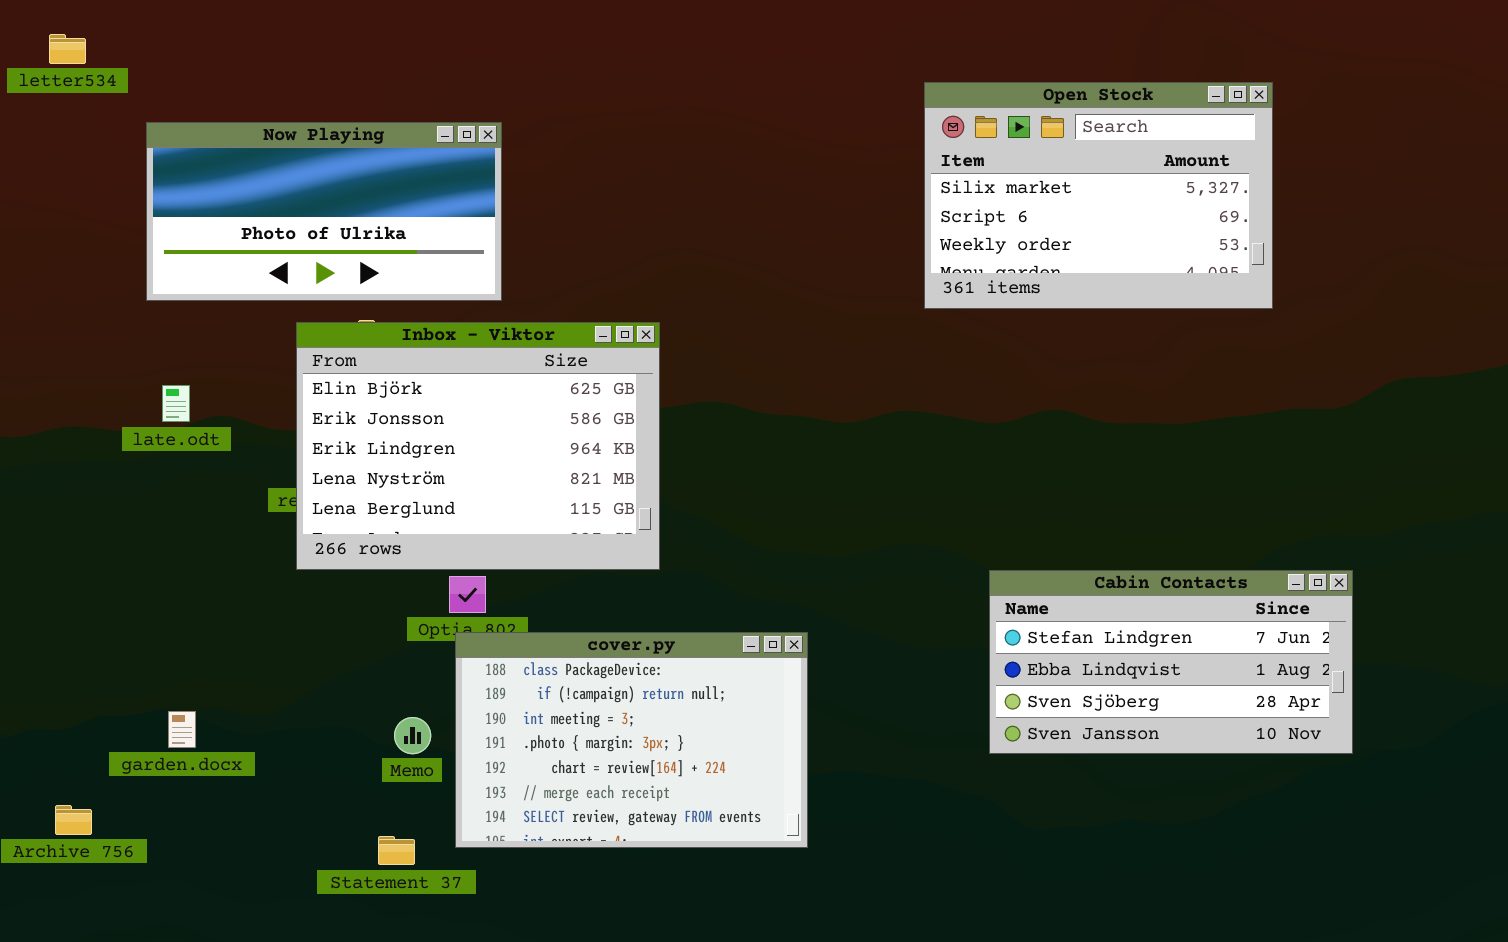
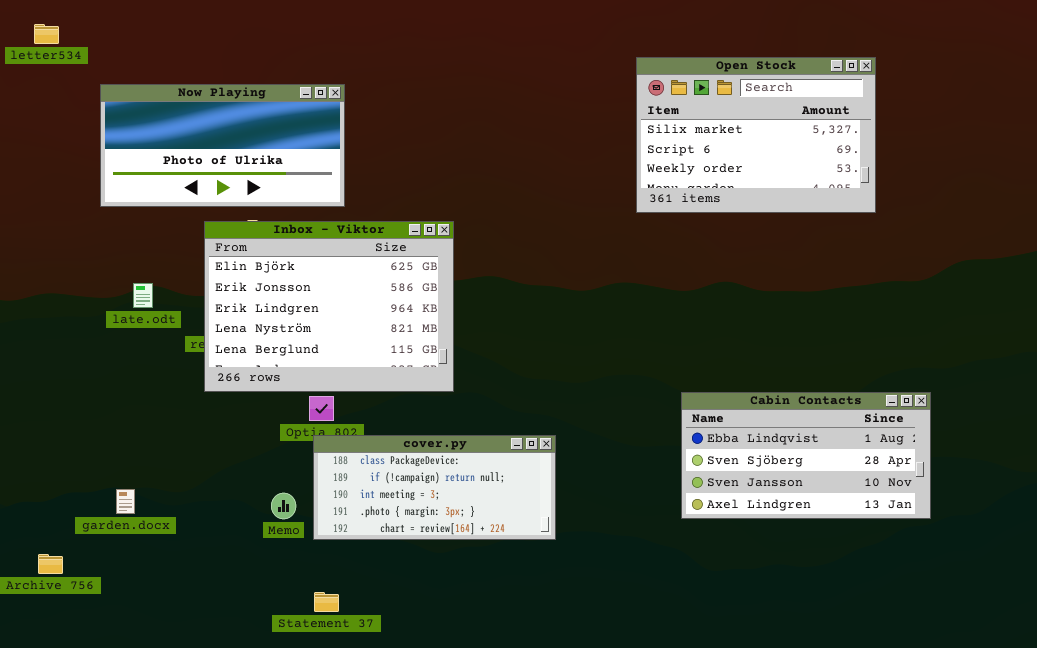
late.odt: [162,385,190,422] -> [133,283,153,308], moved
Cabin Contacts: [989,570,1353,754] -> [681,392,931,519], scrolled down 1 row
cover.py: [455,632,808,848] -> [313,435,556,540], resized
Statement 37: [378,836,415,865] -> [314,592,339,612], moved

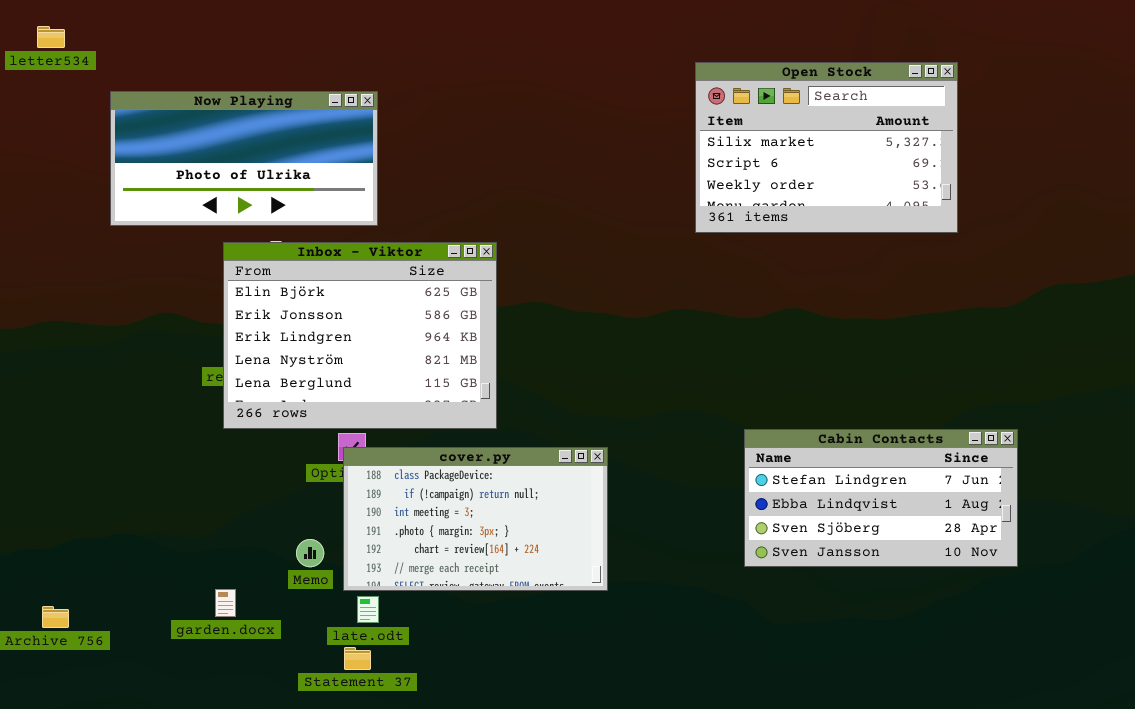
late.odt: [133,283,153,308] -> [357,596,379,623], moved
Cabin Contacts: [681,392,931,519] -> [744,429,1018,567], scrolled up 1 row
cover.py: [313,435,556,540] -> [343,447,608,591], resized
garden.docx: [116,489,135,514] -> [215,589,236,617], moved

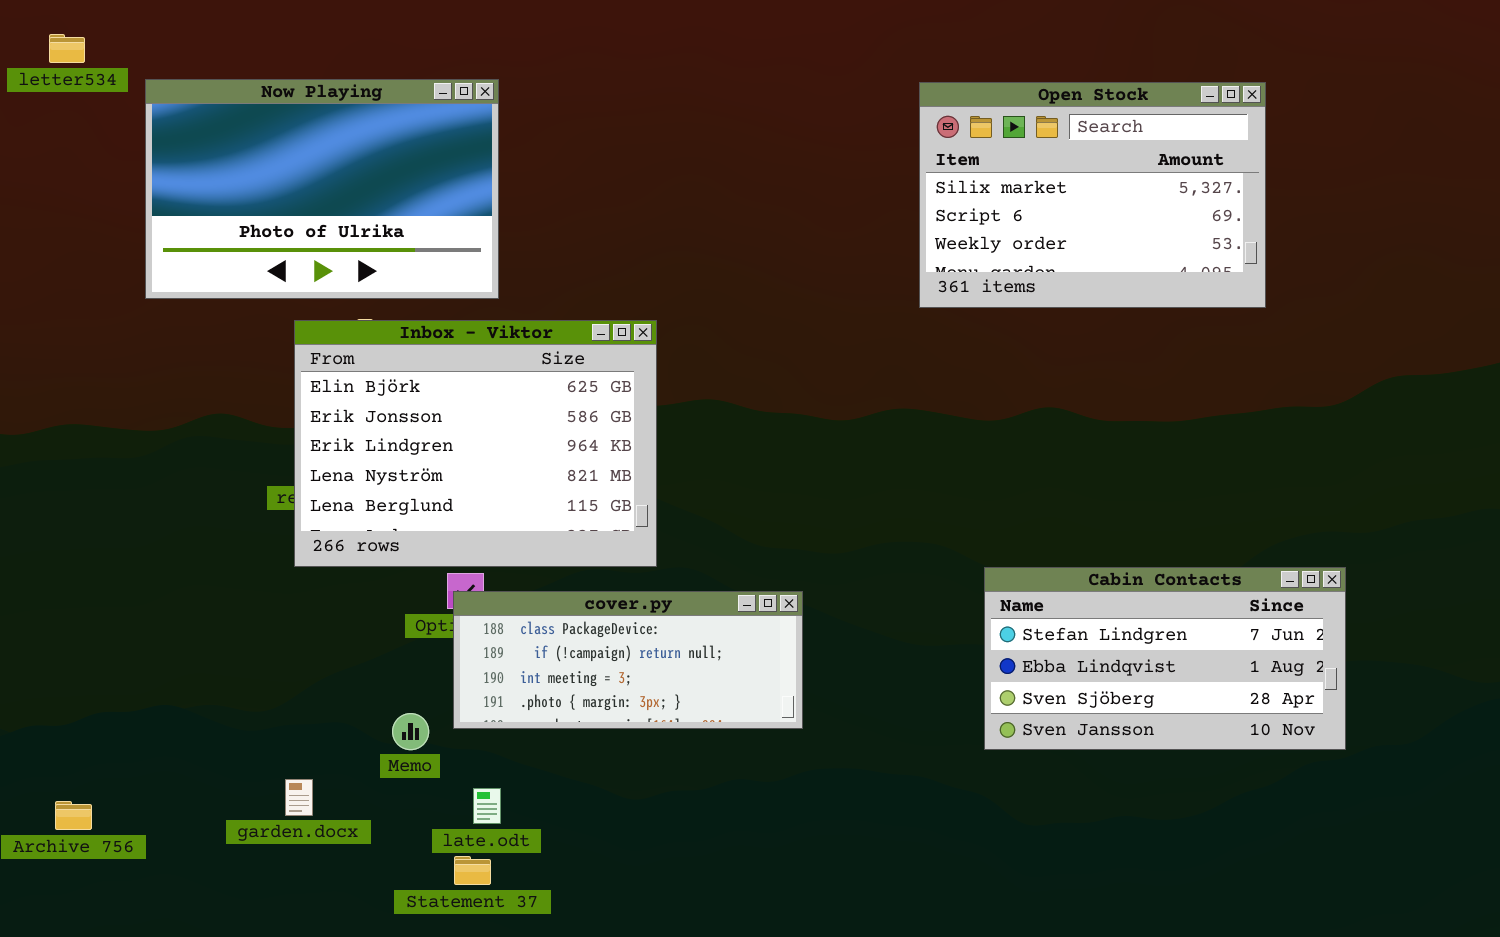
Now Playing: [110,91,378,226] -> [145,79,499,299], resized
cover.py: [343,447,608,591] -> [453,591,803,729], resized

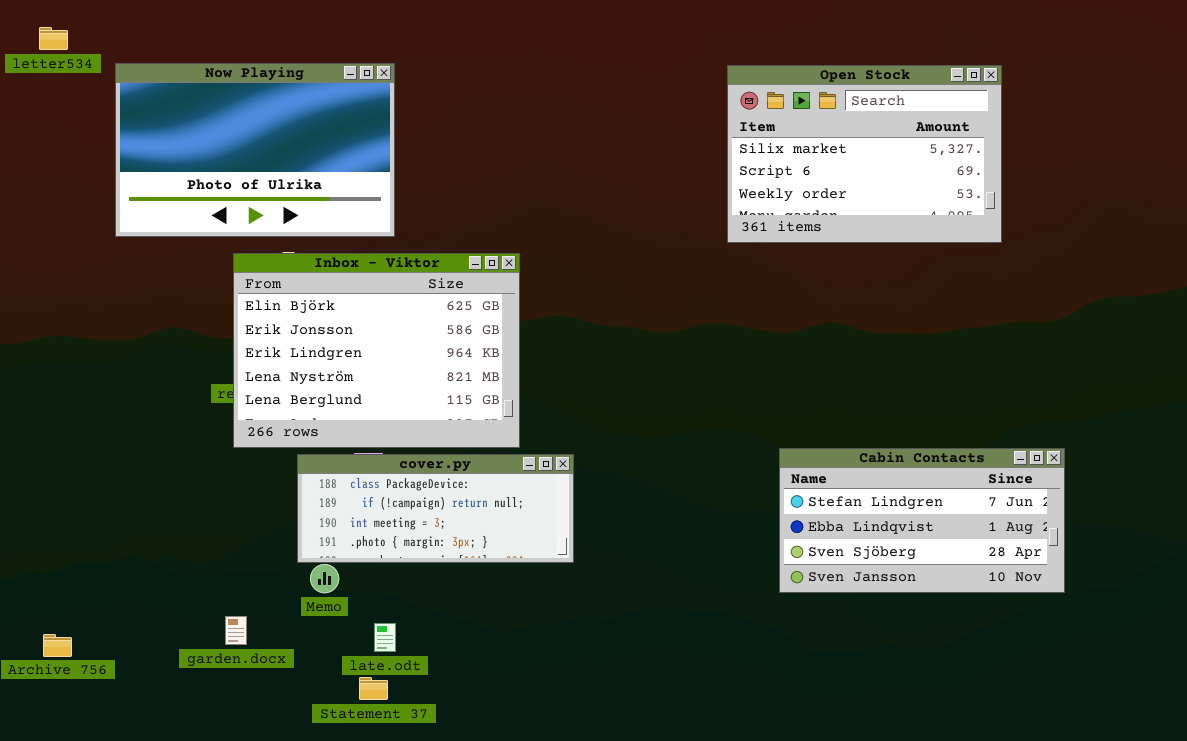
cover.py: [453,591,803,729] -> [297,454,574,563], moved

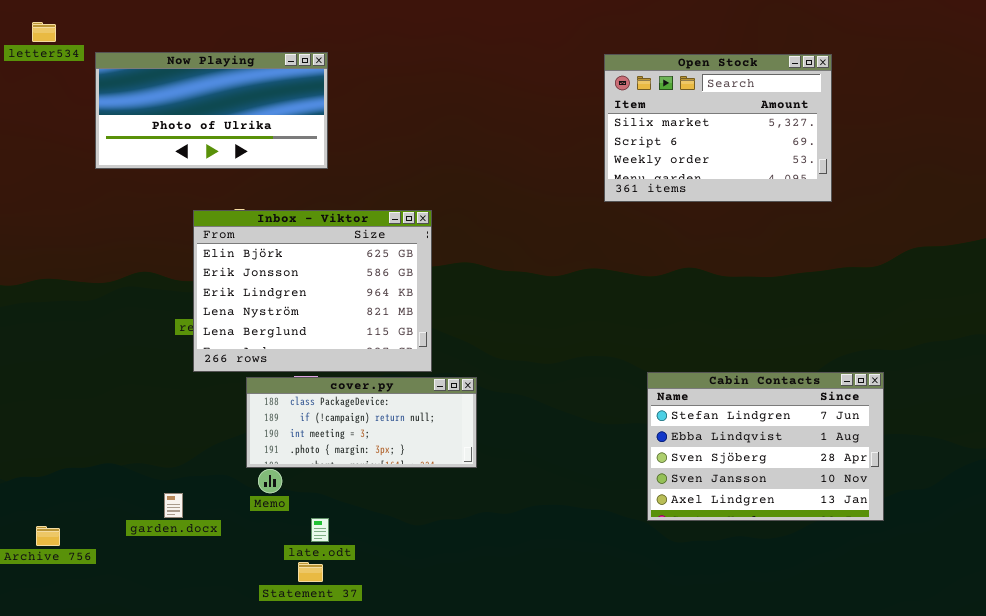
Now Playing: [115,63,395,237] -> [95,52,328,169], resized
Cabin Contacts: [779,448,1065,593] -> [647,372,884,521], resized
garden.docx: [225,616,247,645] -> [164,493,183,518], moved

